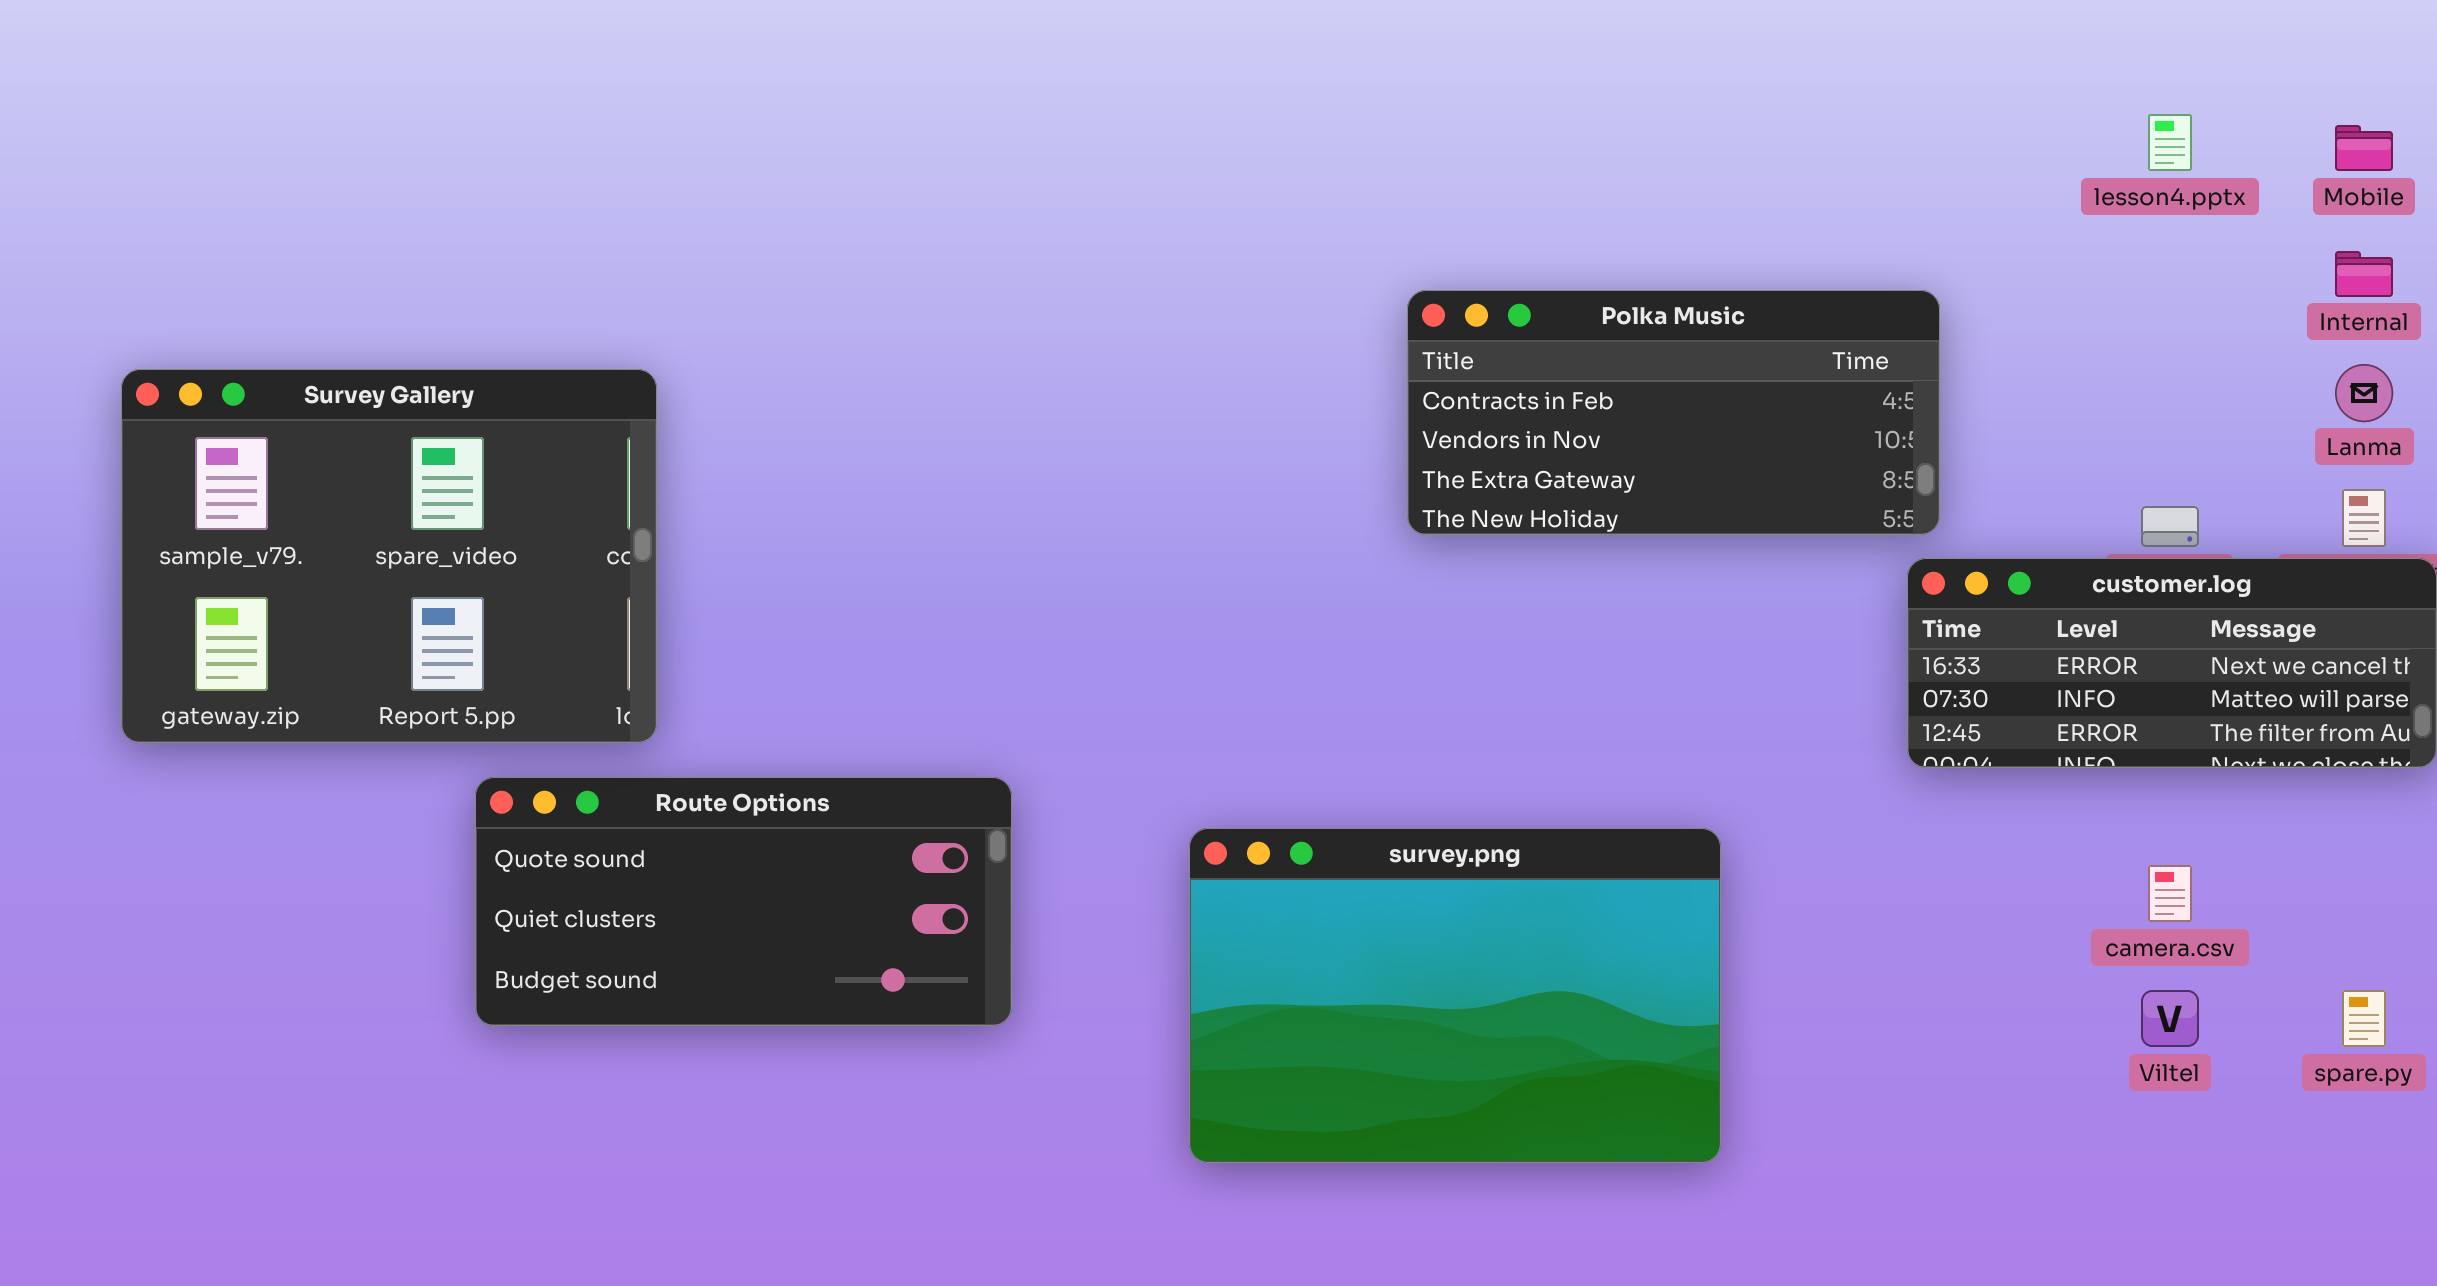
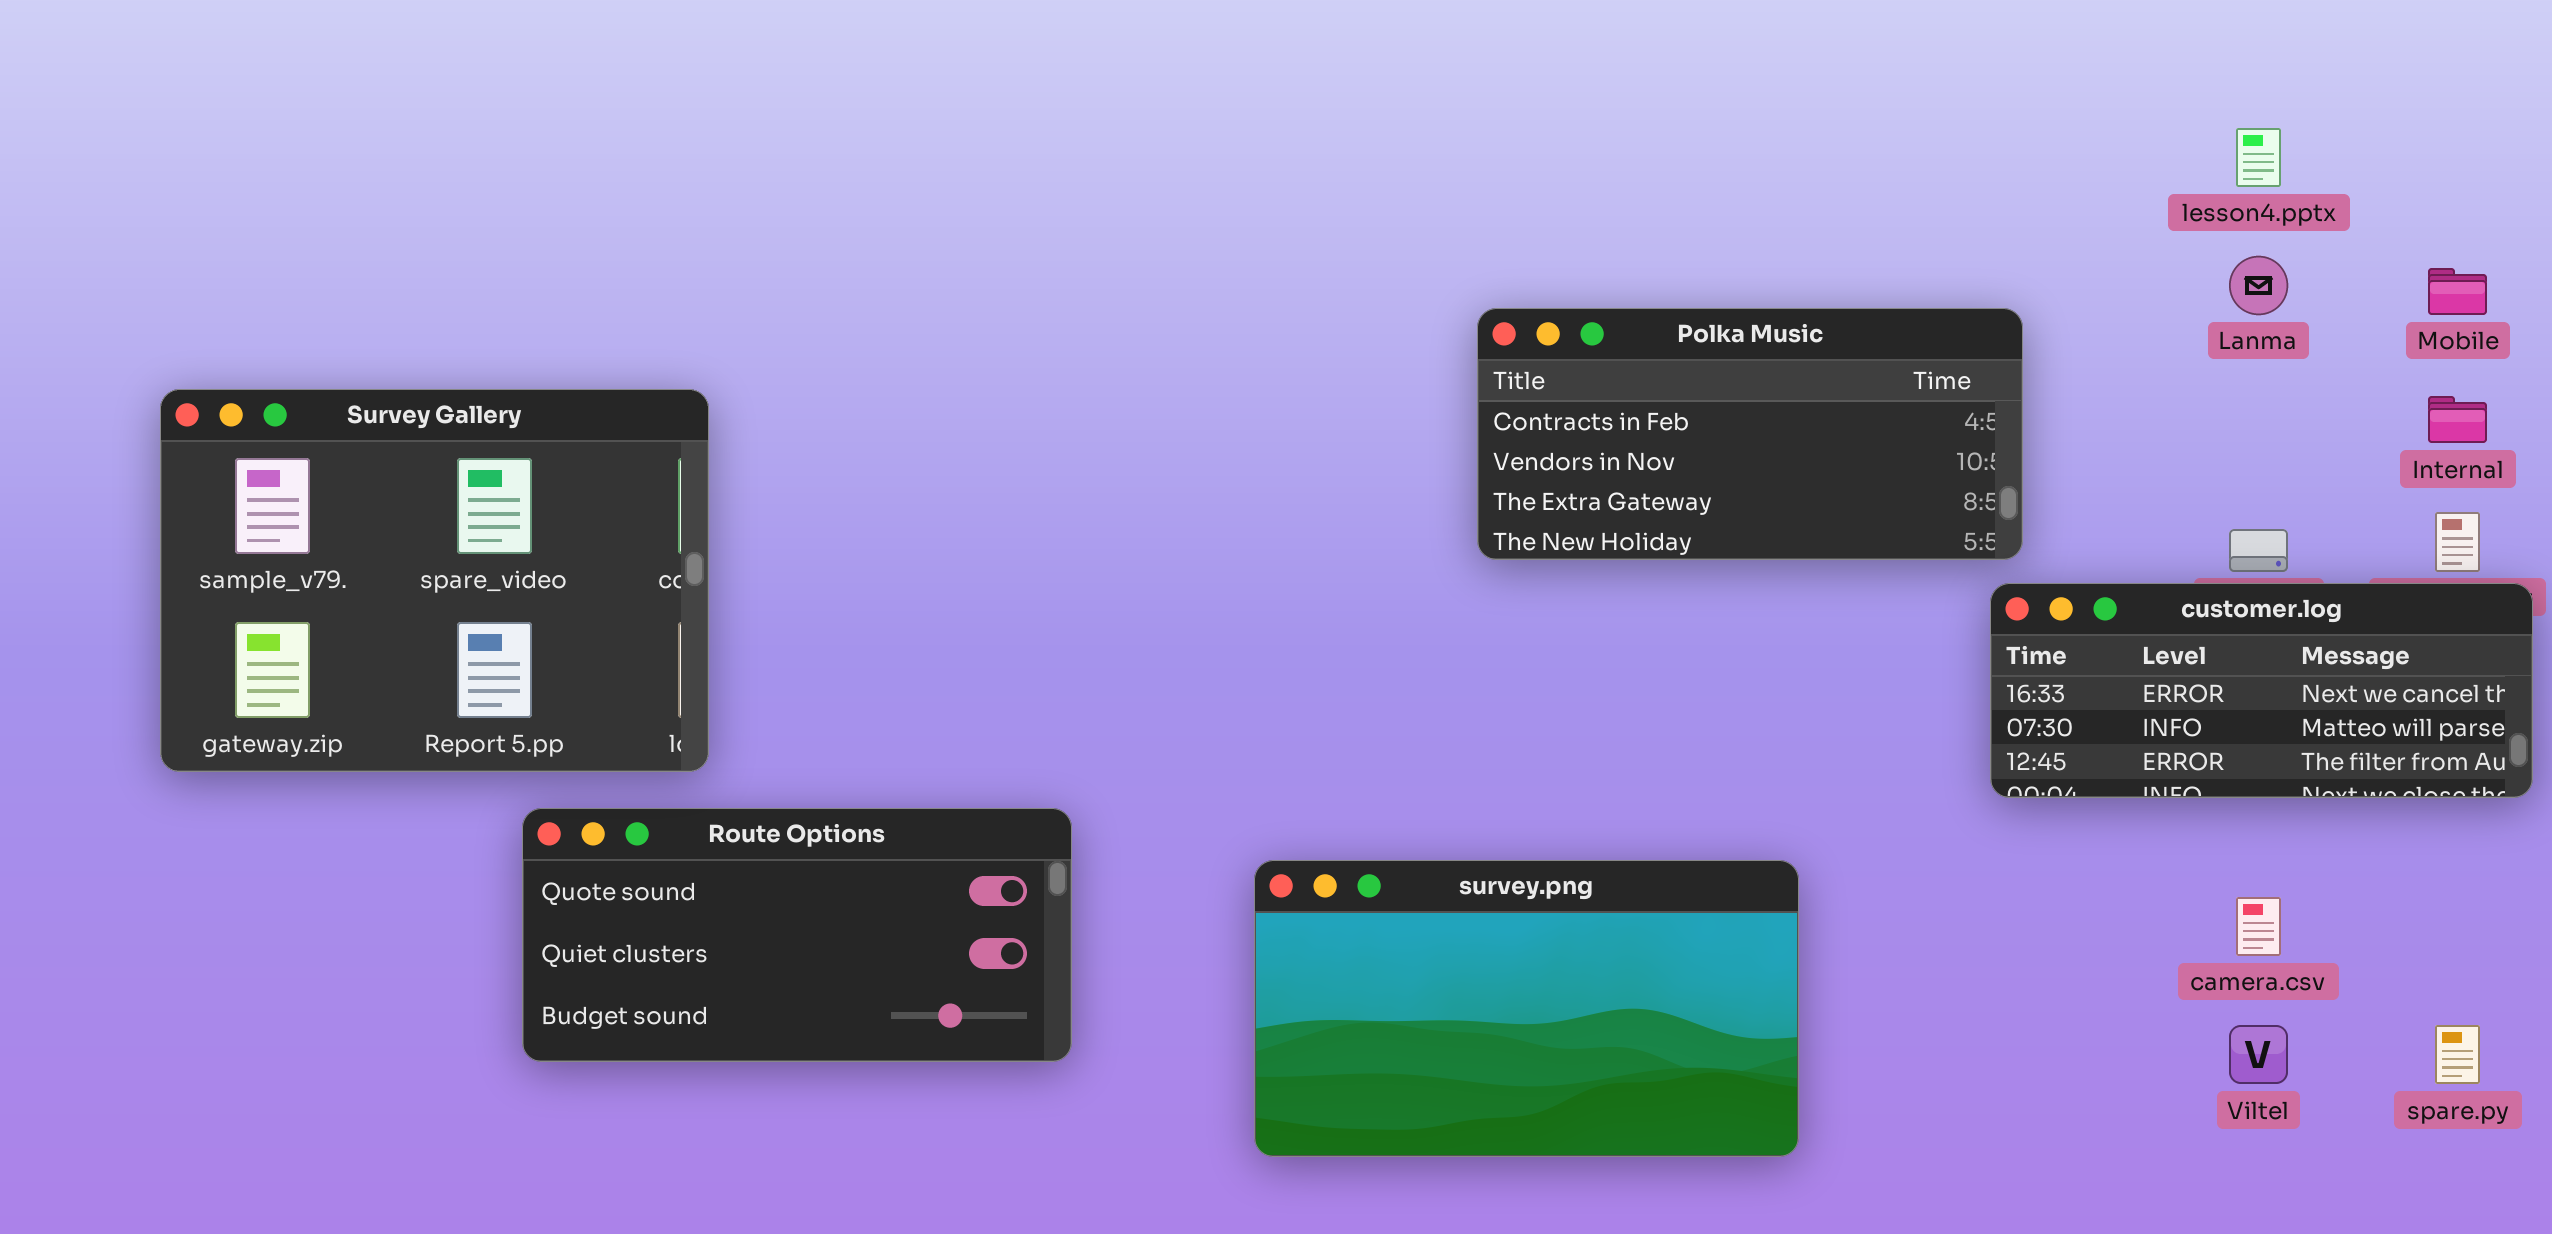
Mobile: [2335,125,2393,171] -> [2428,268,2487,315], moved
Internal: [2335,251,2393,297] -> [2428,396,2487,443], moved
Lanma: [2335,364,2393,422] -> [2229,256,2288,315], moved
survey.png: [1189,828,1721,1163] -> [1254,860,1799,1157], resized

